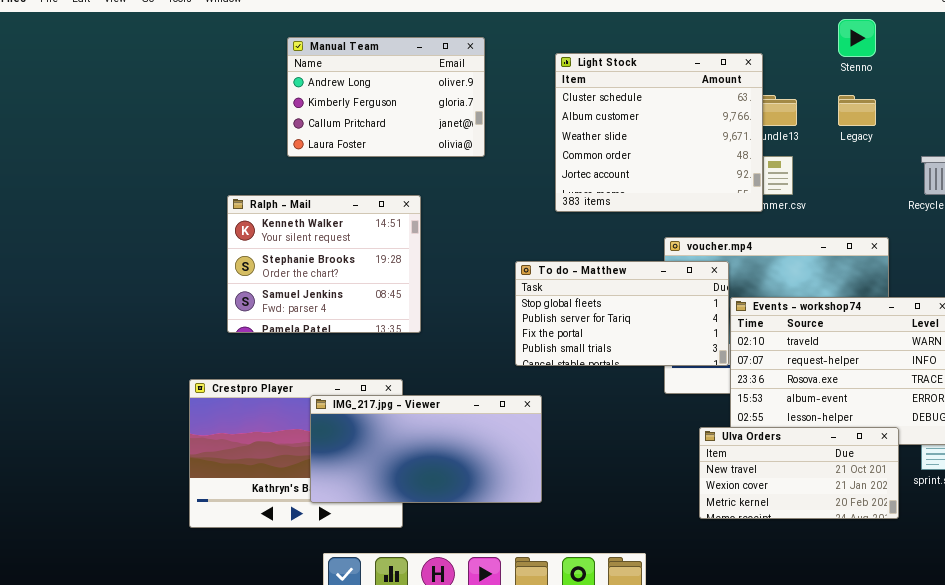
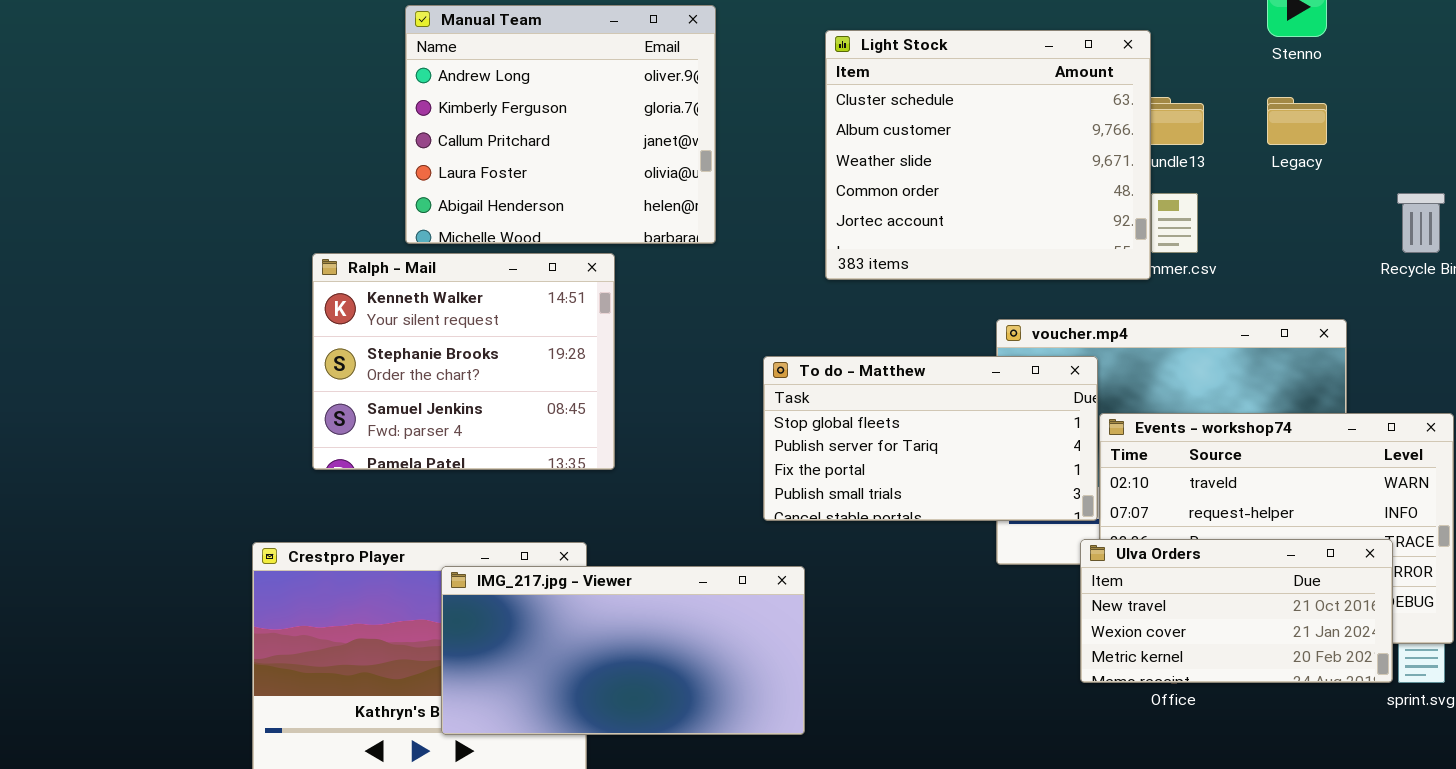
Manual Team: [287,37,485,157] -> [405,5,716,244], resized
Ulva Orders: [699,427,899,519] -> [1080,539,1393,683], moved

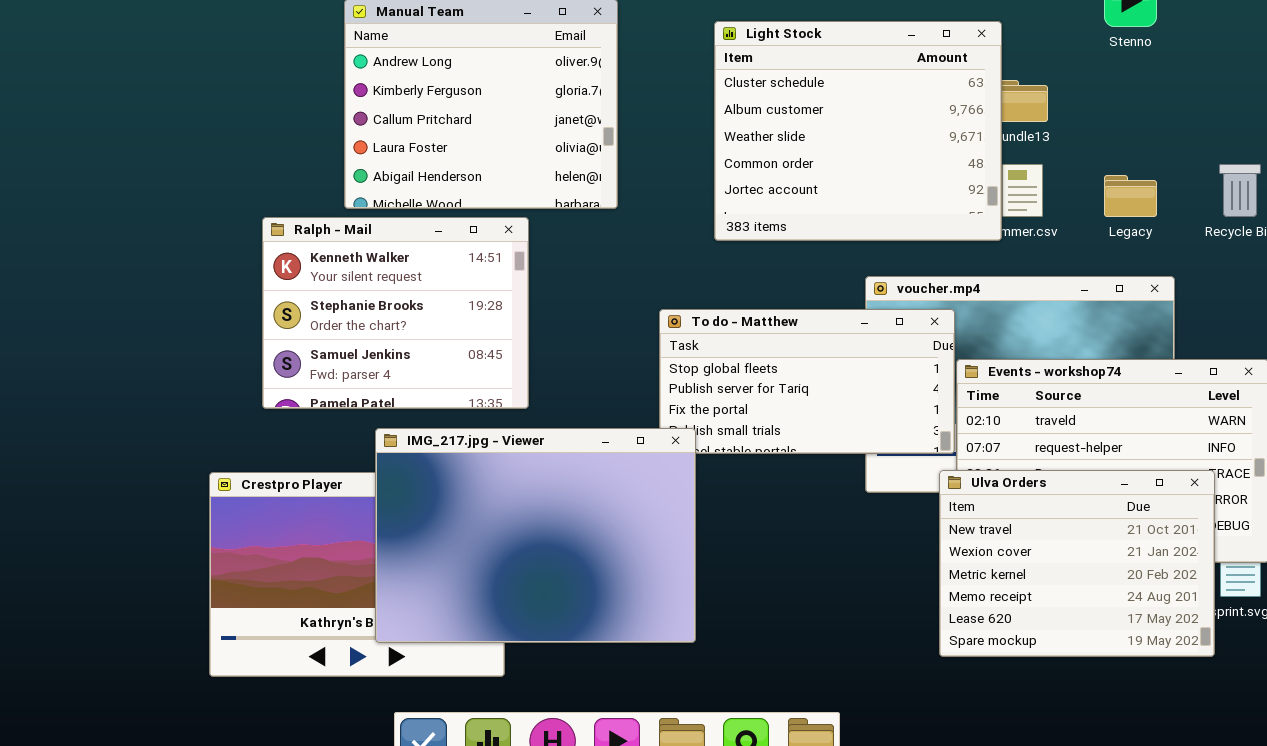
Legacy: [1267,97,1327,145] -> [1104,175,1157,217], moved
Ulva Orders: [1080,539,1393,683] -> [939,470,1215,657], resized
IMG_217.jpg - Viewer: [441,566,805,735] -> [375,428,696,643], resized

